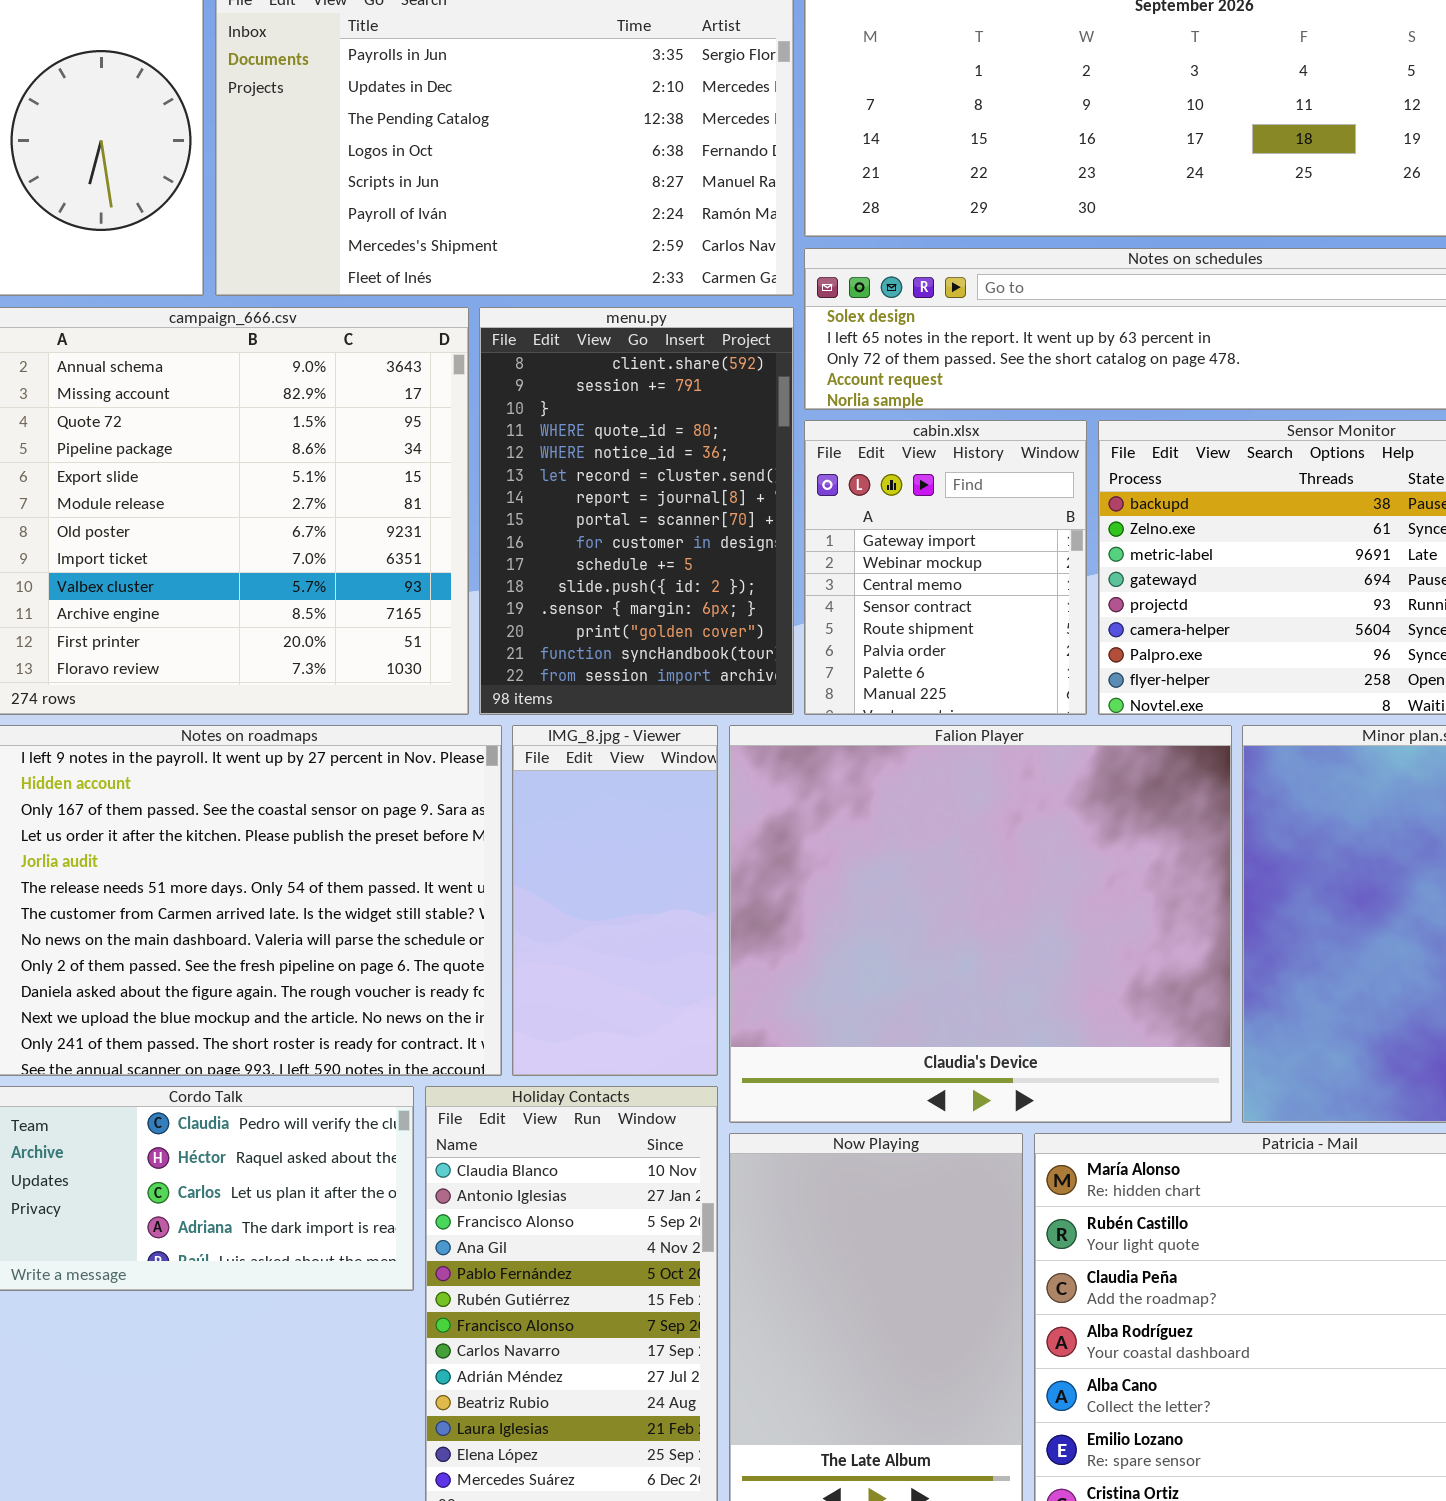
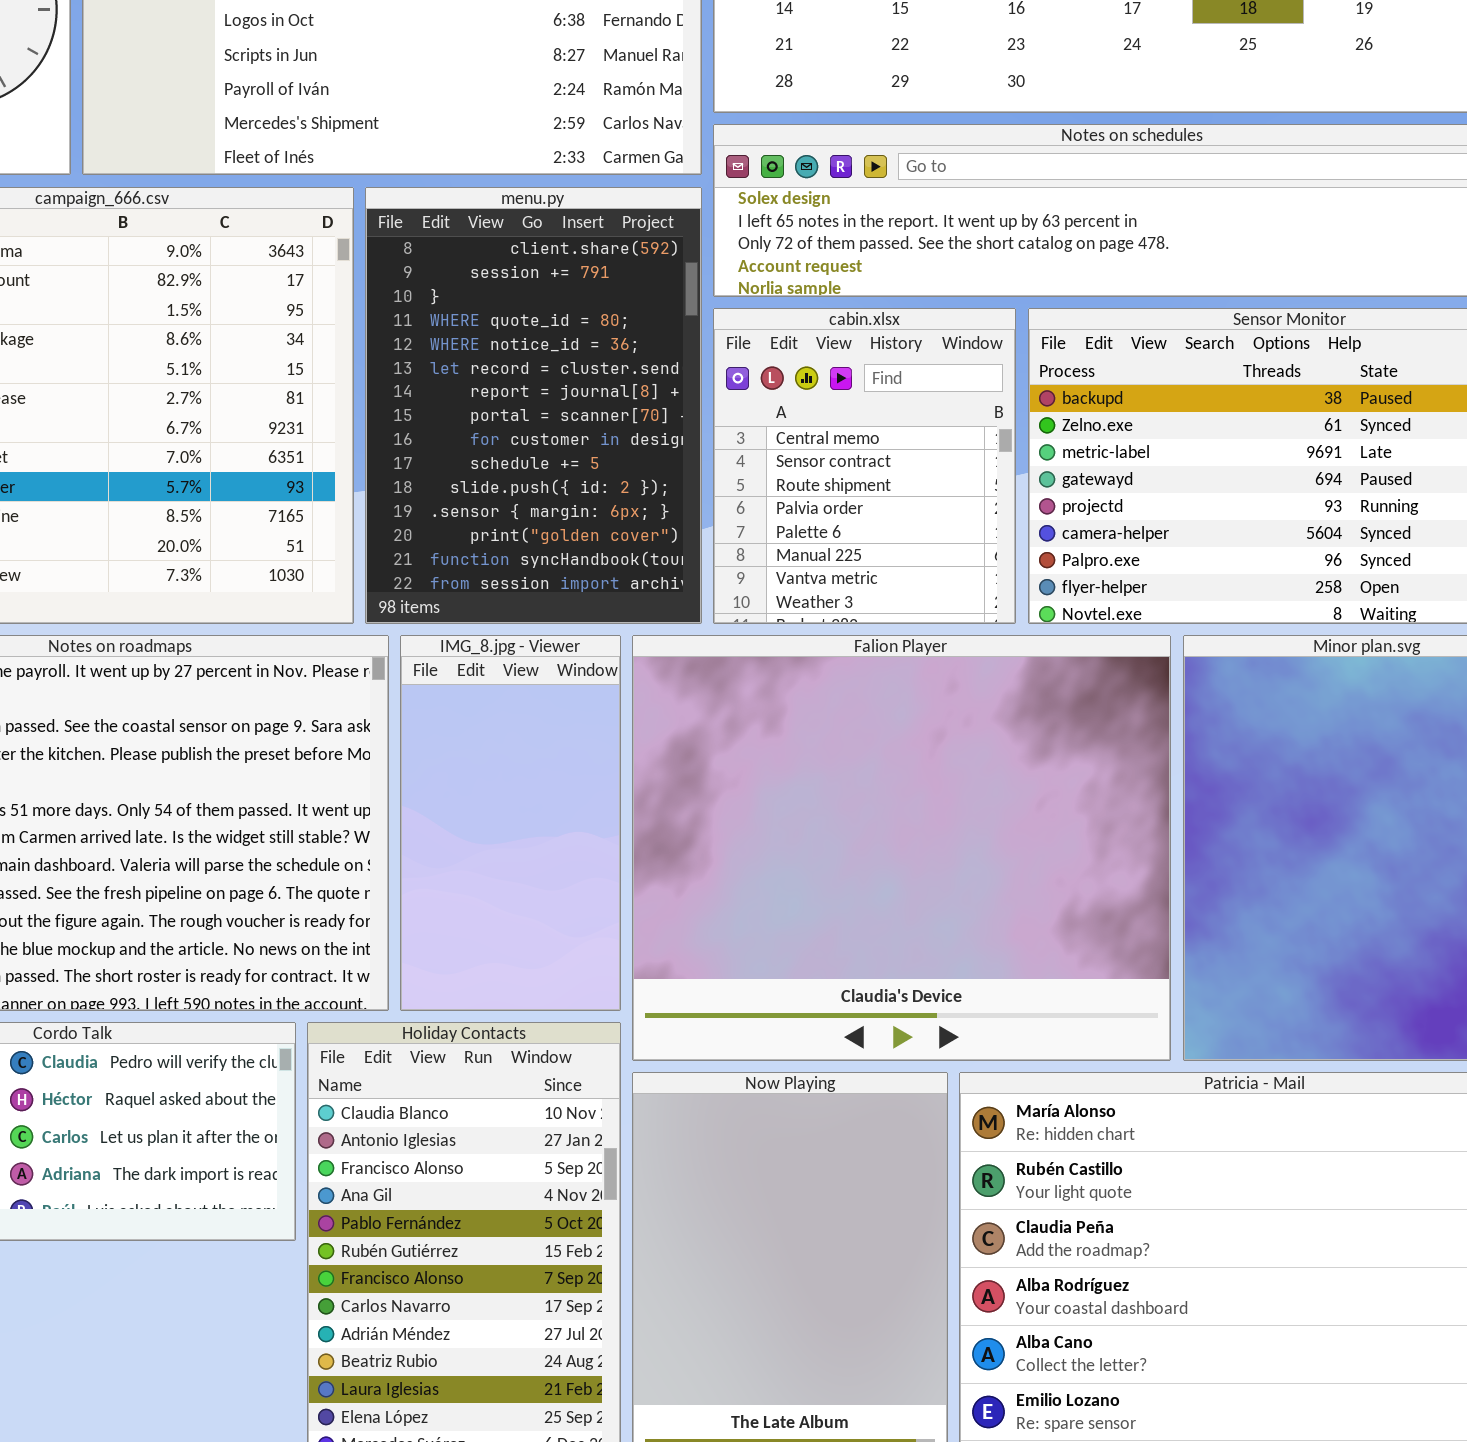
cabin.xlsx: [804,420,1087,715] -> [713,308,1016,624], scrolled down 2 rows

